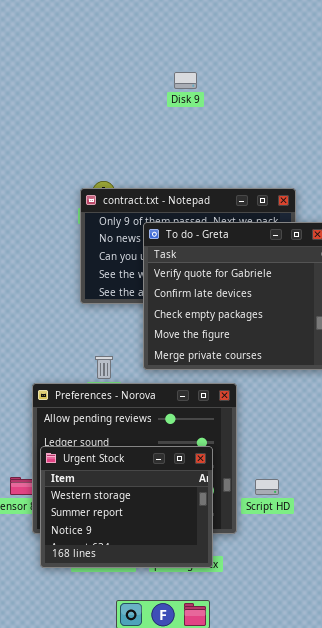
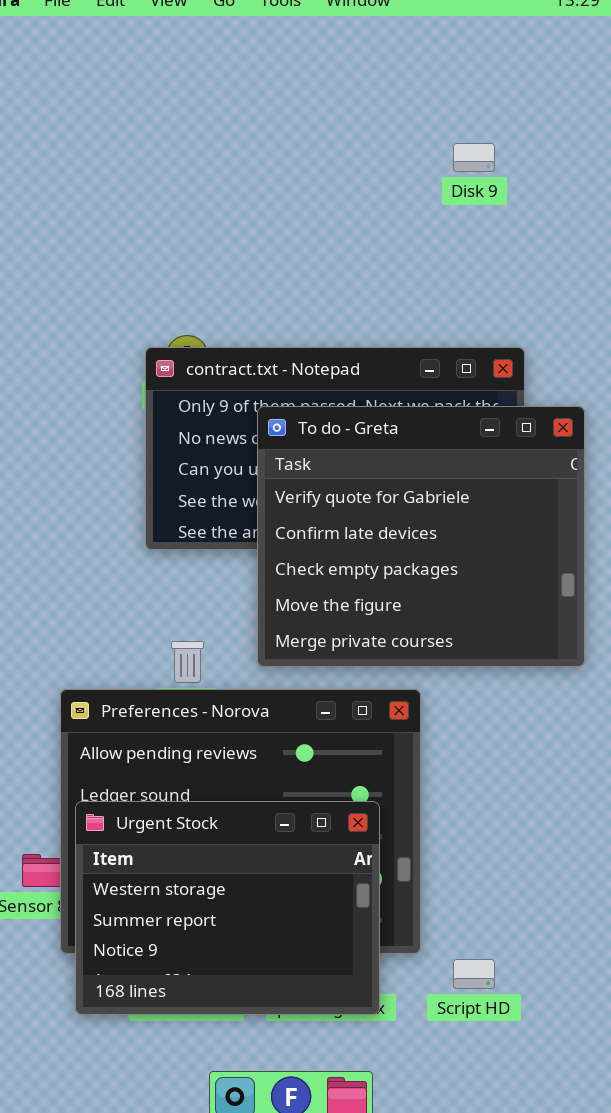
Disk 9: [174,72,197,89] -> [453,143,495,172], moved
Script HD: [255,479,279,495] -> [453,959,495,989], moved

